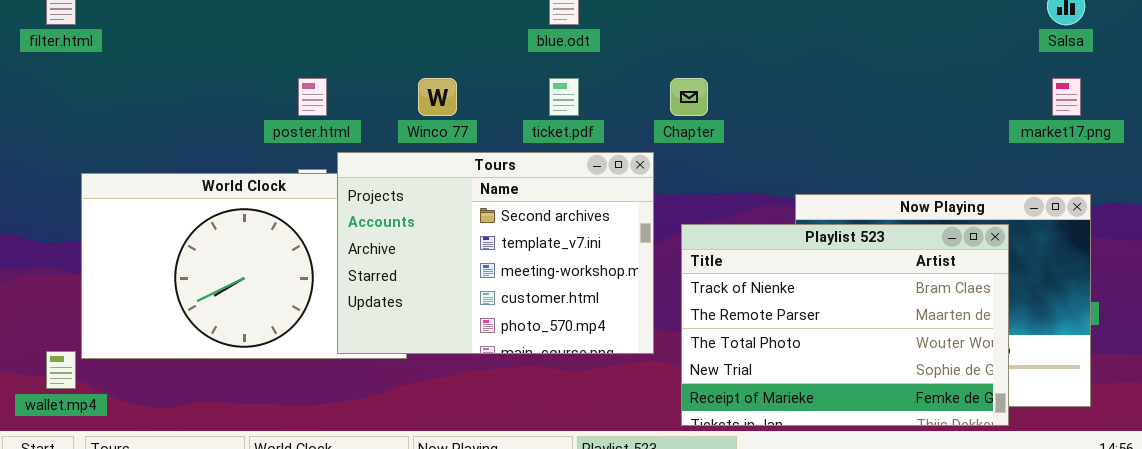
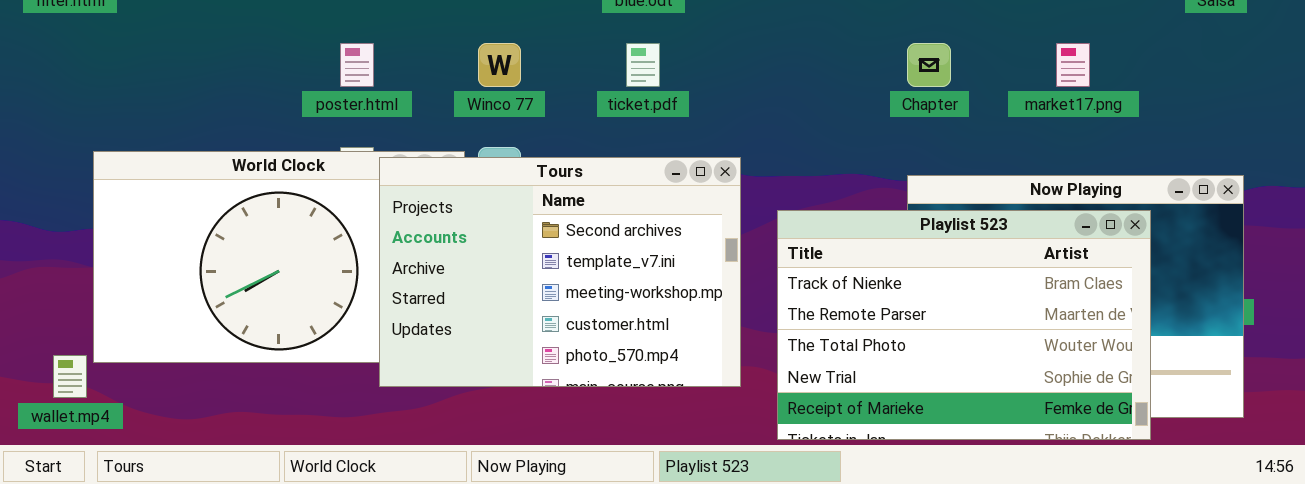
Chapter: [670,78,708,116] -> [907,43,951,87], moved
market17.png: [1052,78,1081,116] -> [1056,43,1090,87], moved
Tours: [337,152,654,354] -> [379,157,741,387], moved

